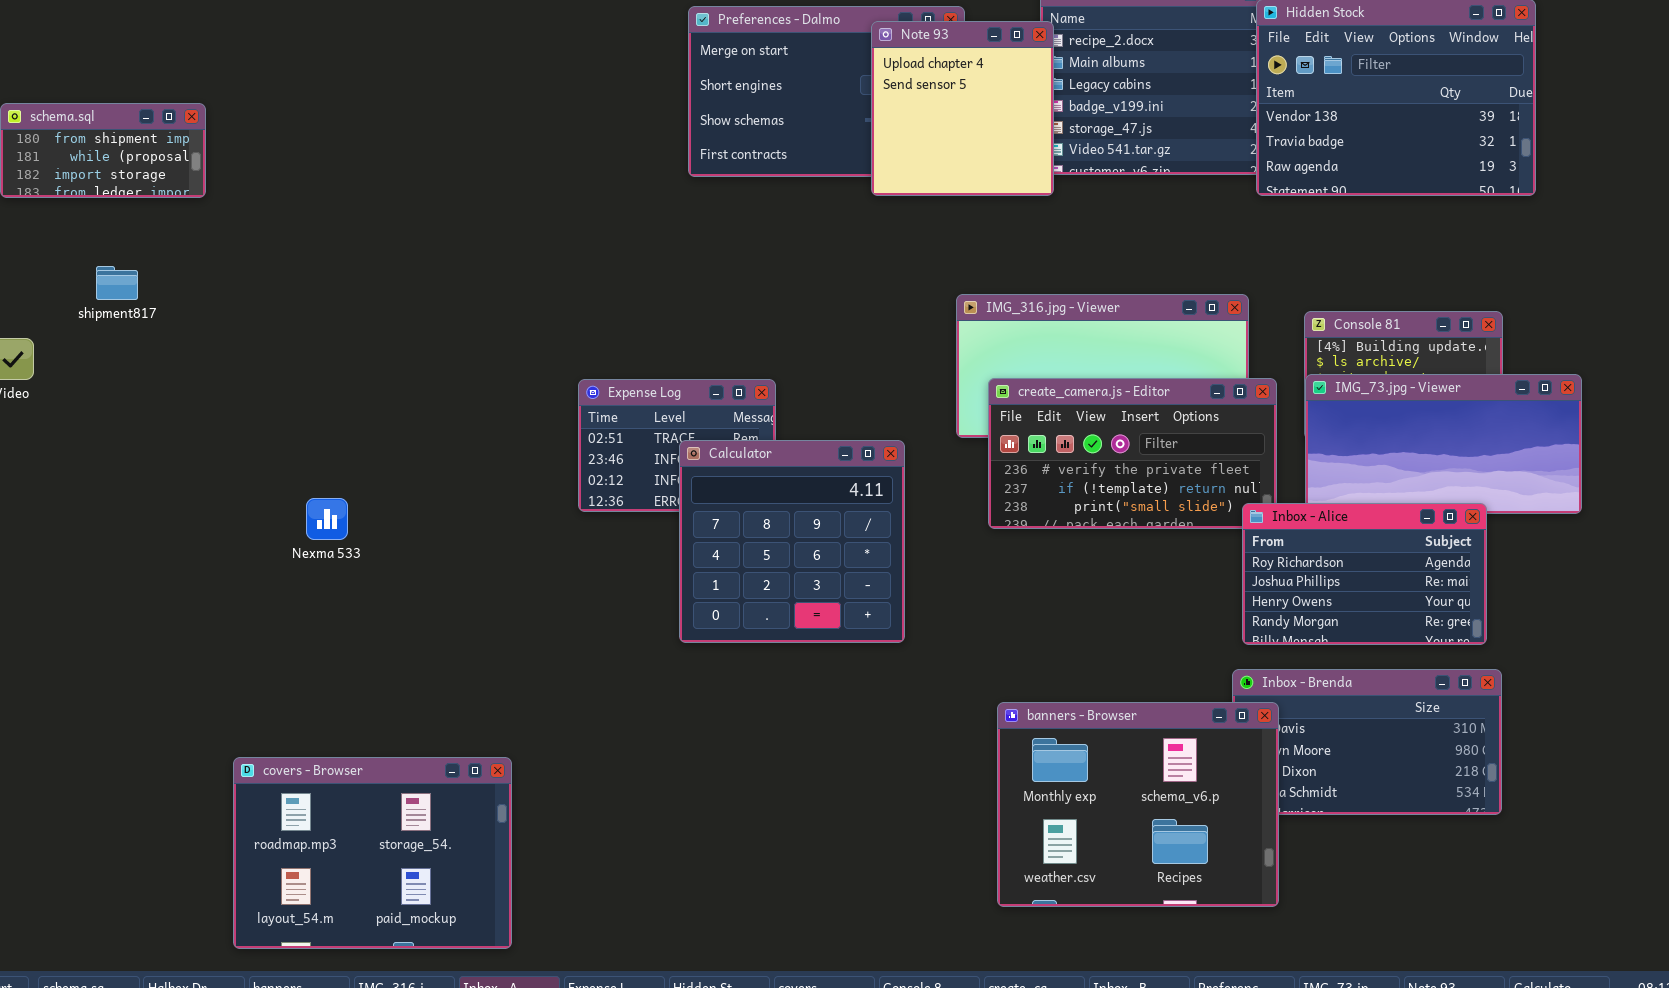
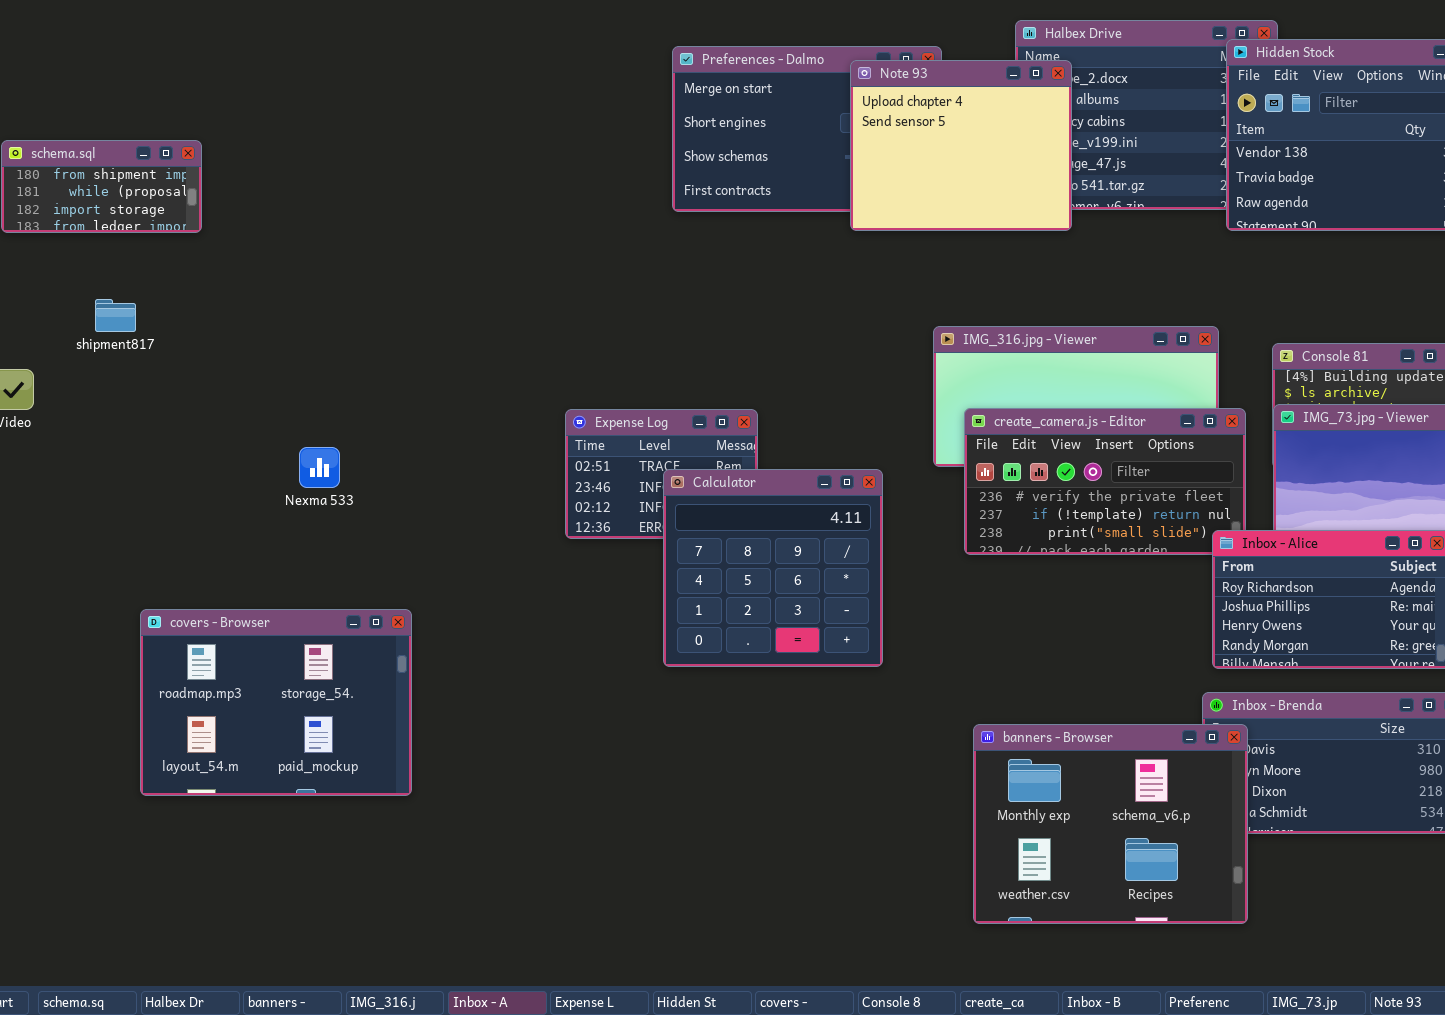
Note 93: [871,21,1054,196] -> [850,60,1072,231], resized
Nexma 533: [306,498,348,540] -> [299,447,340,488], moved
covers - Browser: [233,757,512,949] -> [140,609,412,796], moved

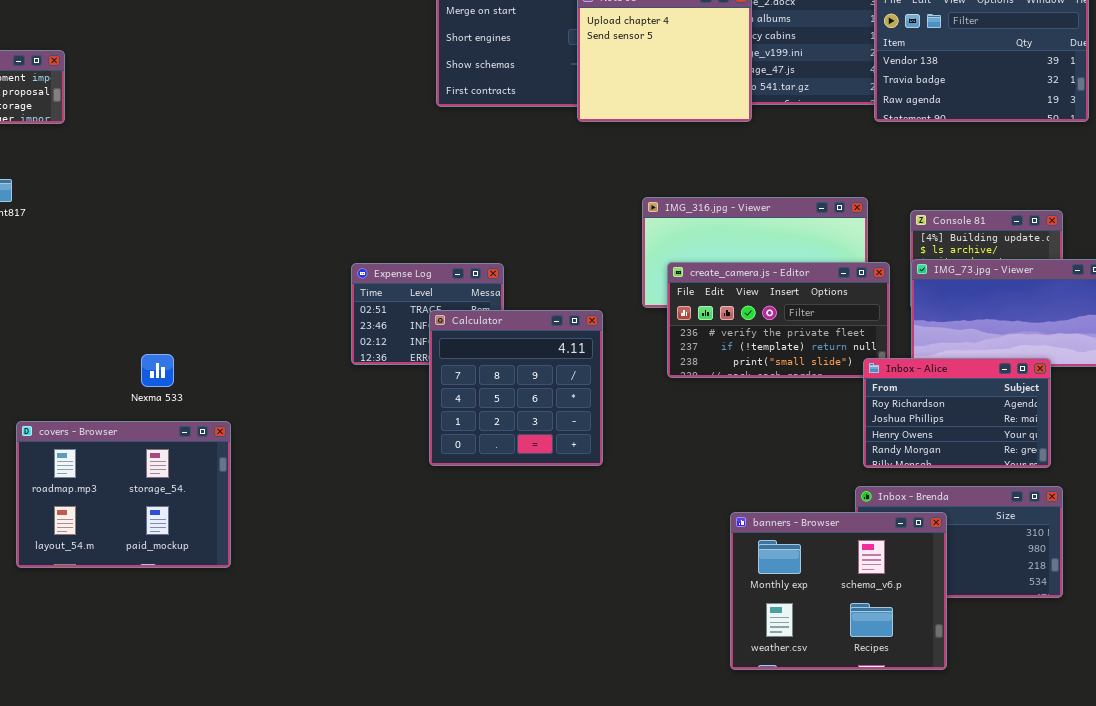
Nexma 533: [299,447,340,488] -> [141,354,174,387], moved
banners - Browser: [973,724,1248,924] -> [730,512,947,670], moved

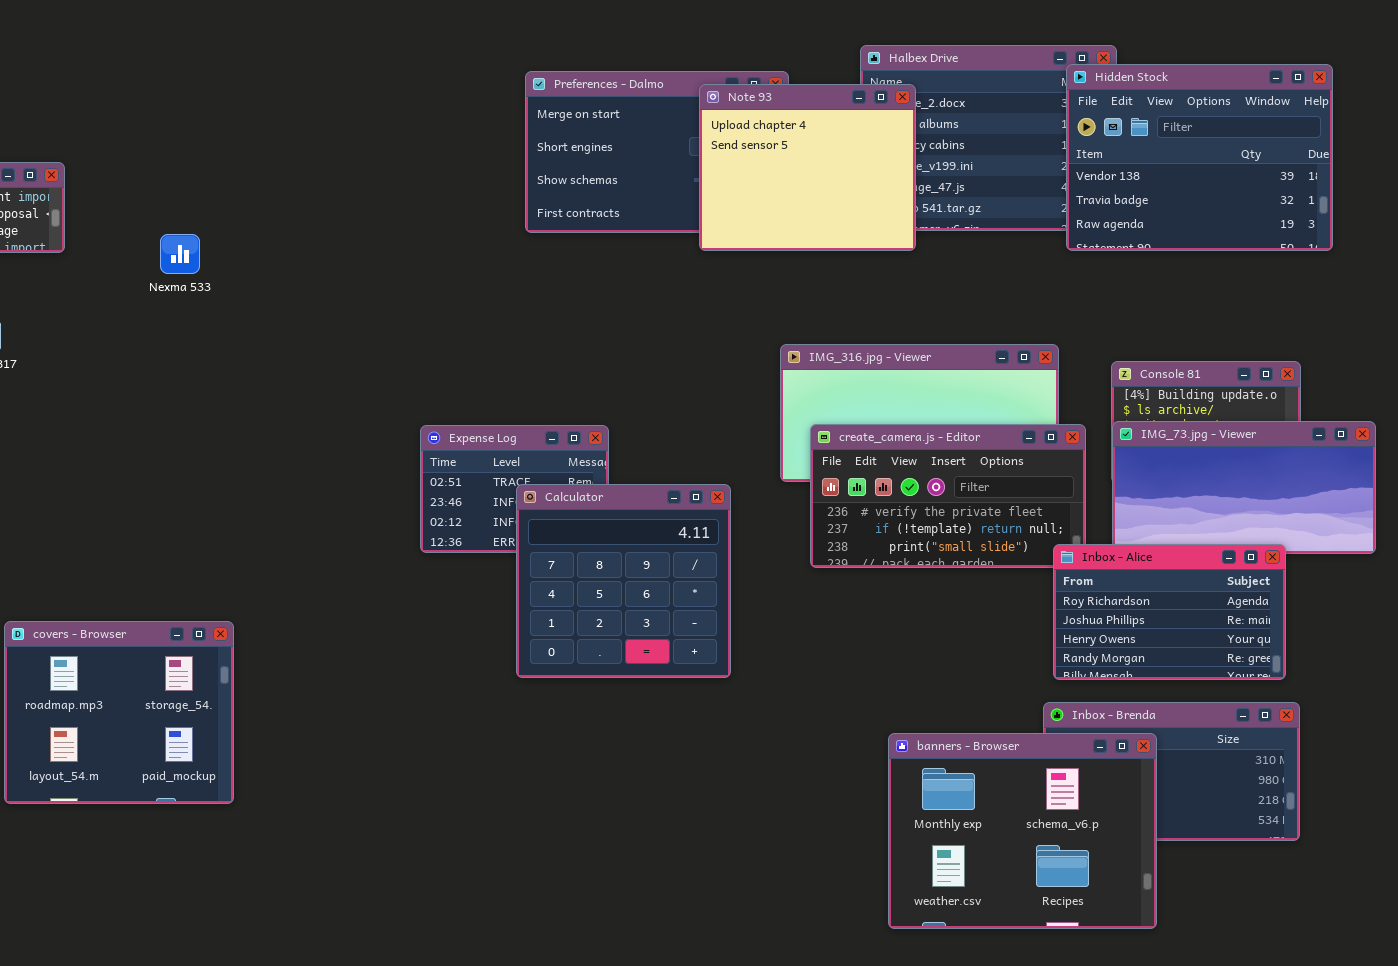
Nexma 533: [141,354,174,387] -> [160,234,200,274], moved
covers - Browser: [16,421,231,568] -> [4,621,234,804], resized

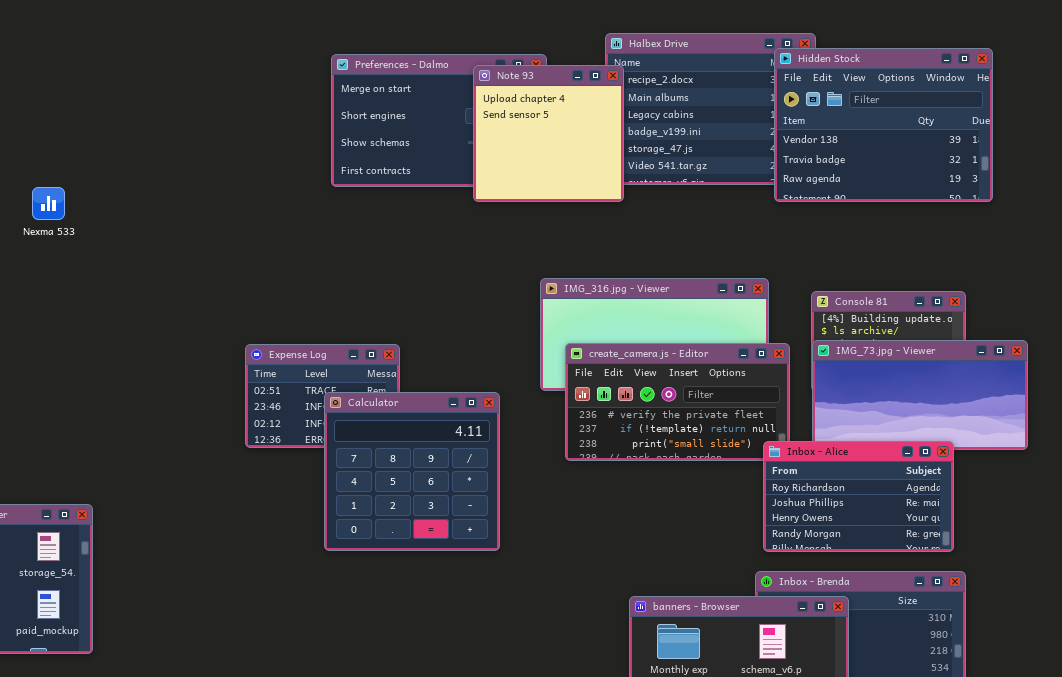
Note 93: [699,84,916,251] -> [473,65,624,202], resized

